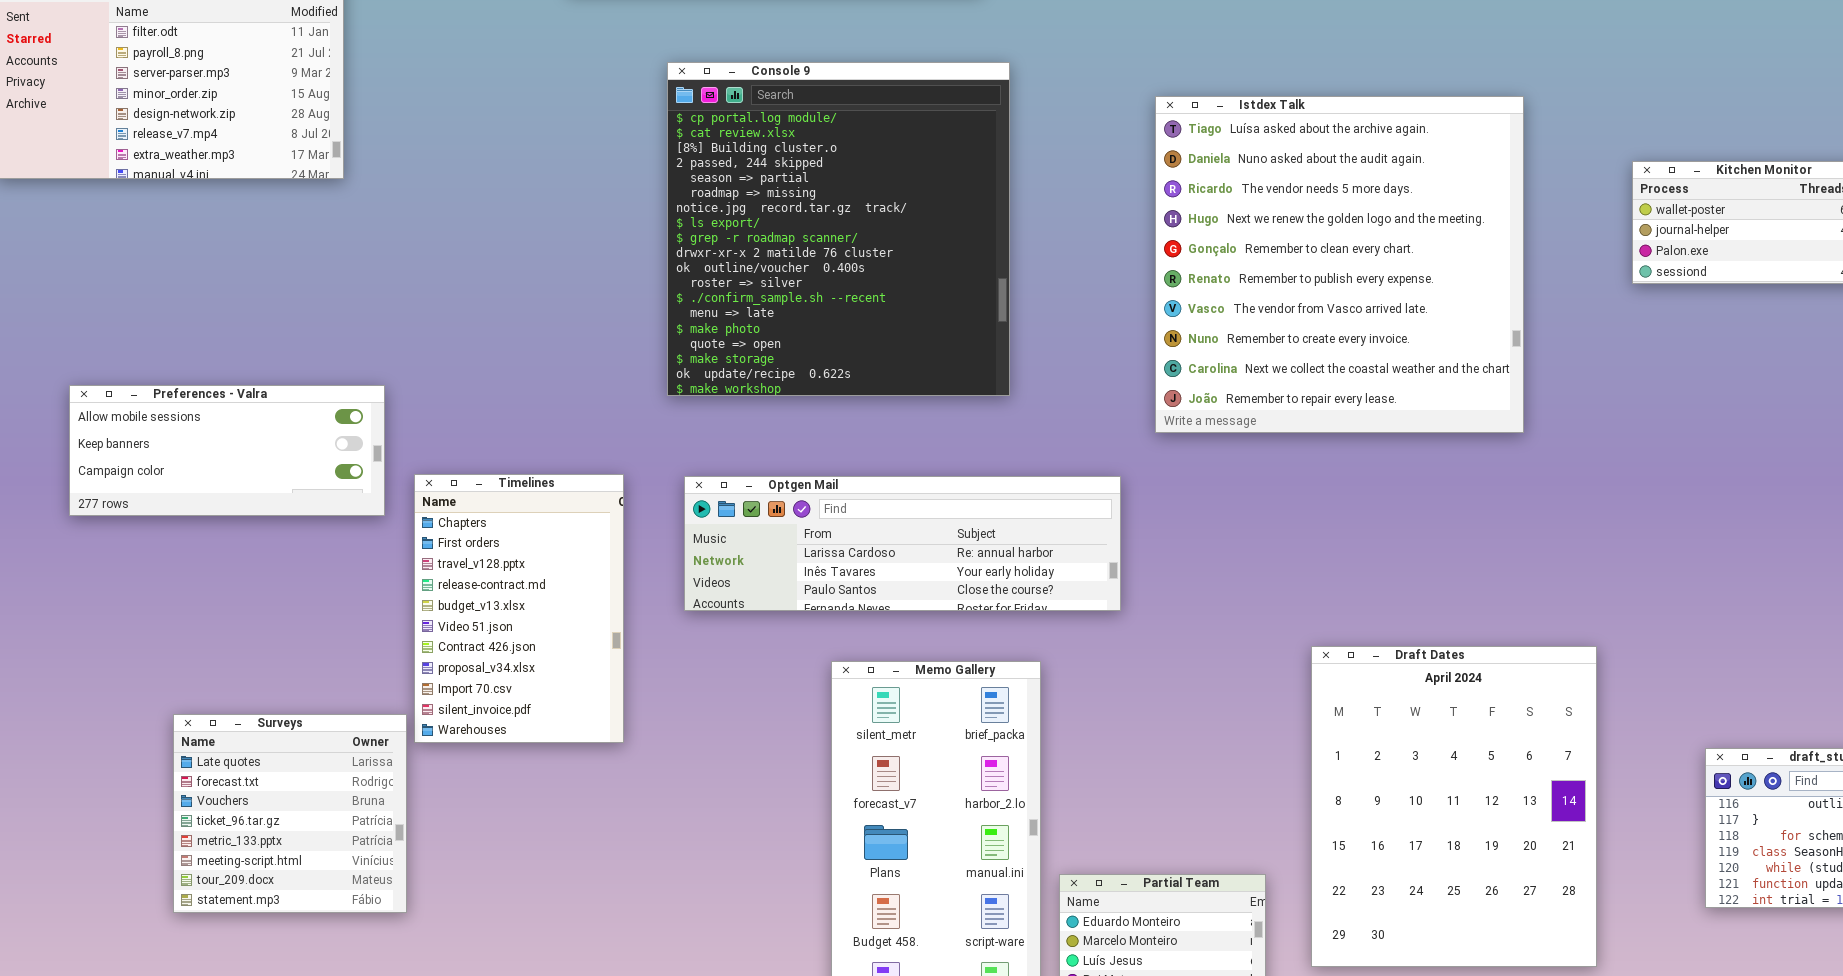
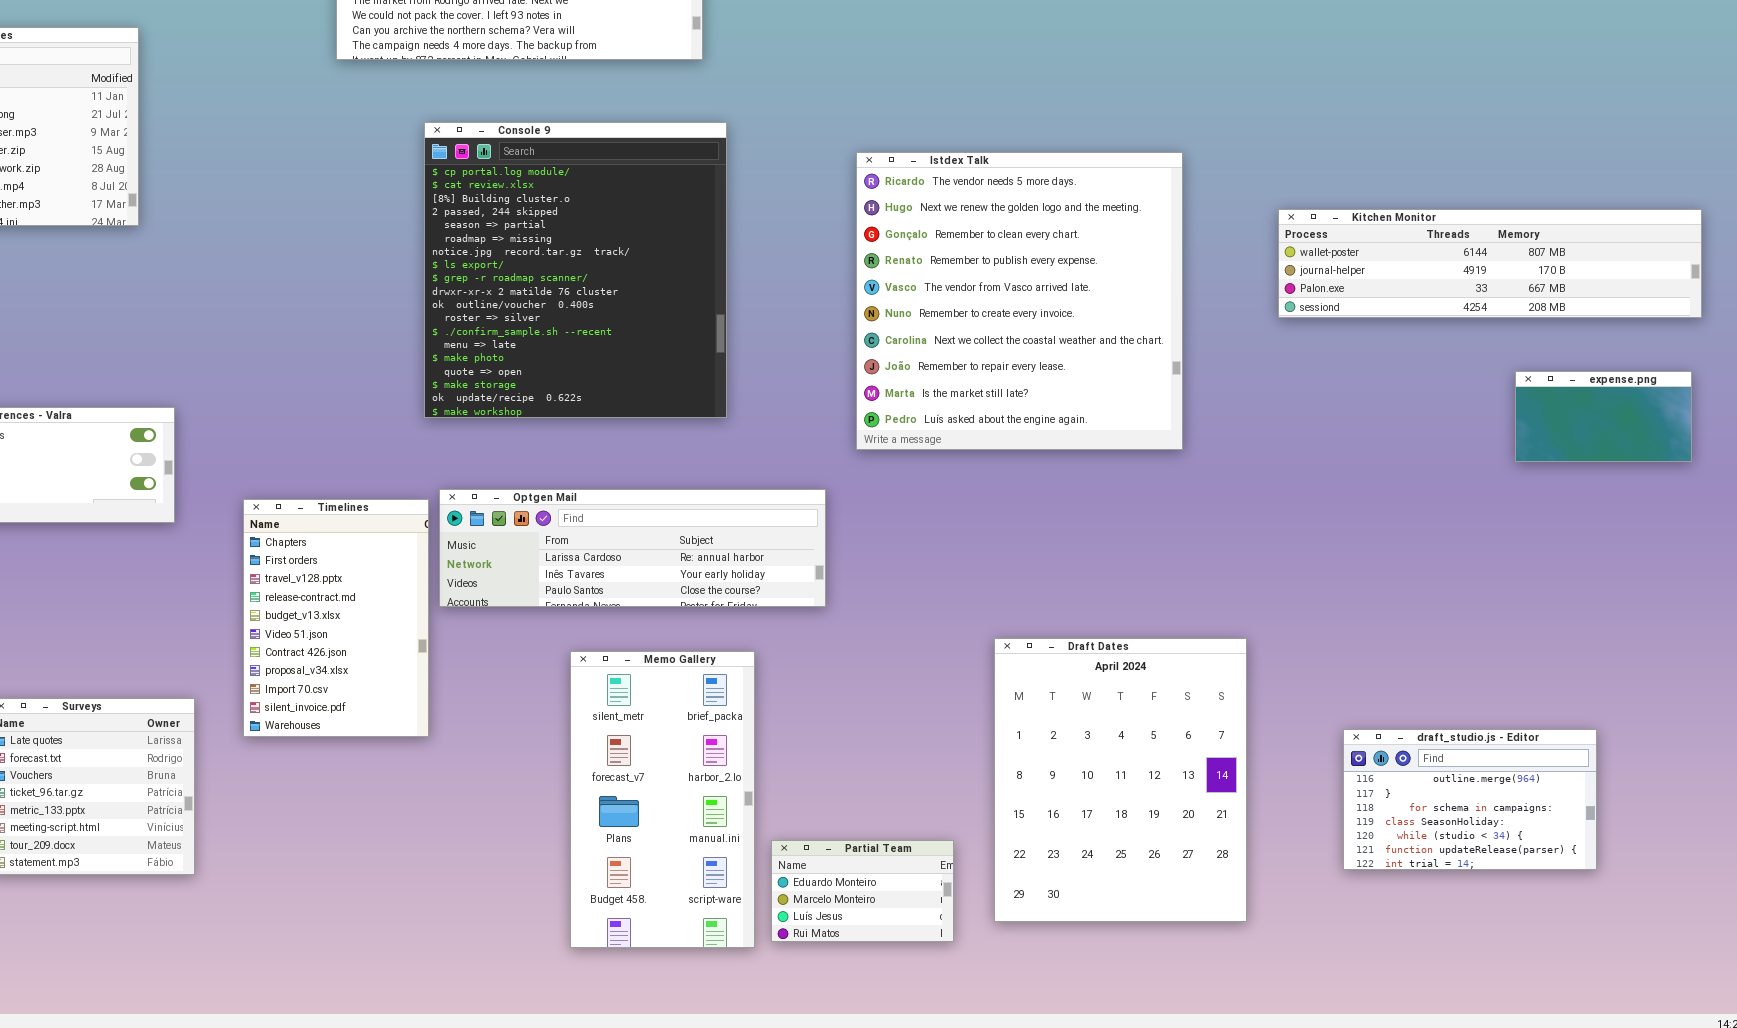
Istdex Talk: [1155,96,1524,433] -> [856,152,1183,450], scrolled down 2 rows
Timelines: [414,474,624,743] -> [243,499,429,737], moved

